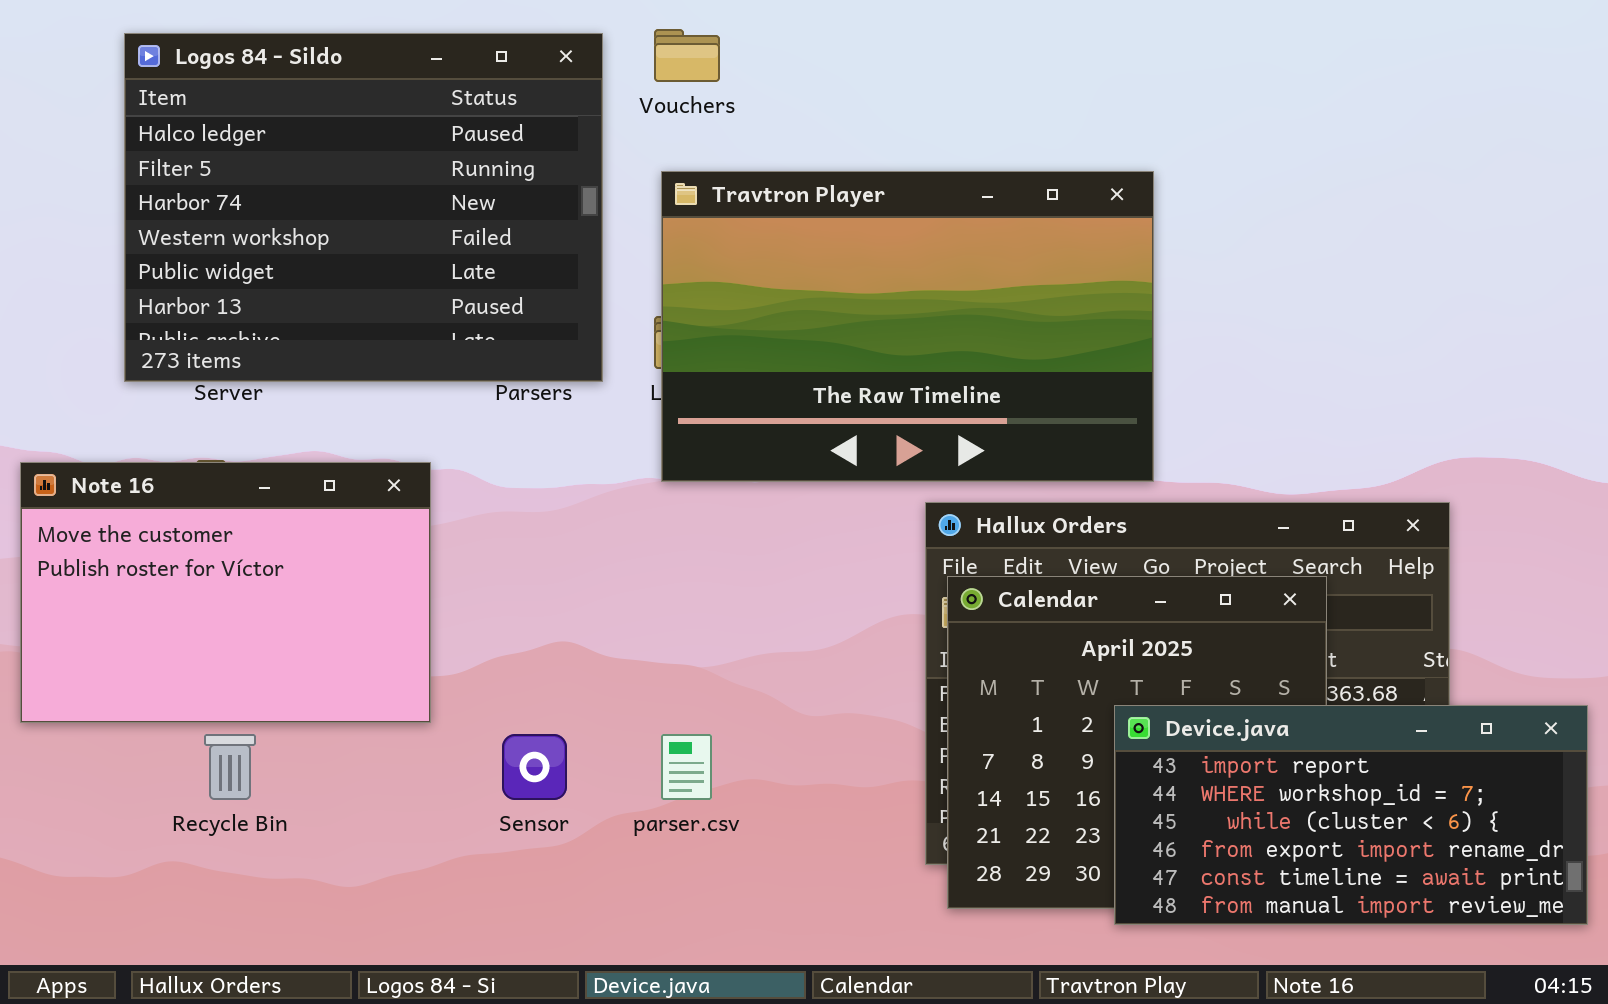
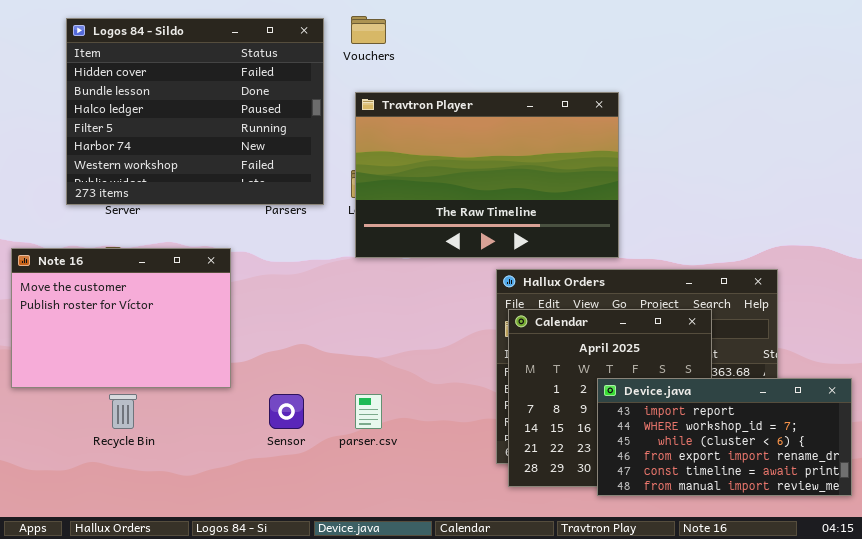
Logos 84 - Sildo: [124,33,603,382] -> [66,18,324,205], scrolled up 2 rows

